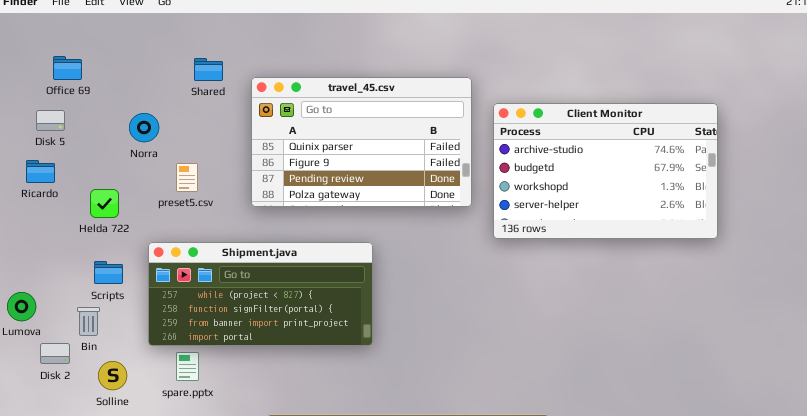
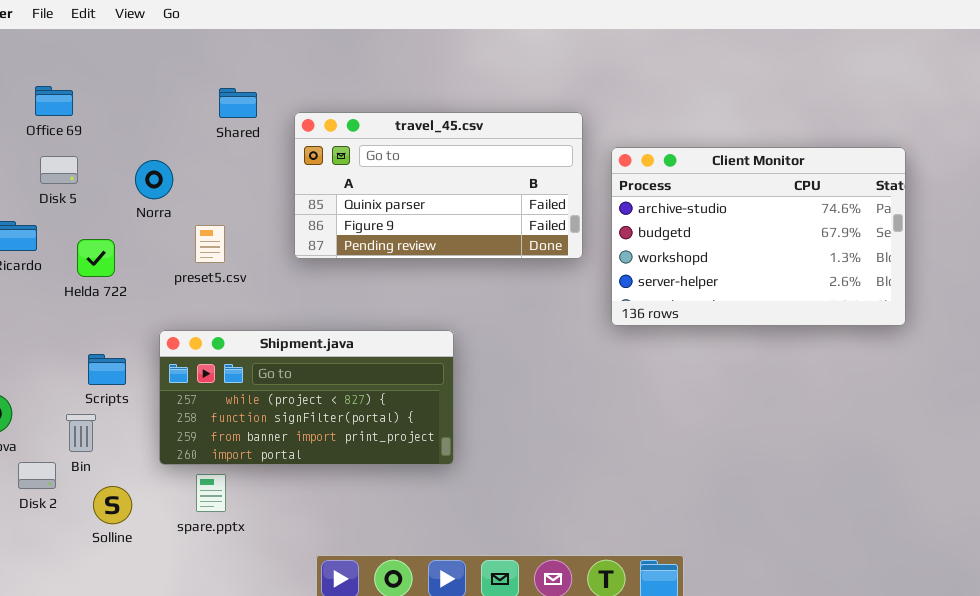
travel_45.csv: [251,77,472,207] -> [294,112,583,259], resized
Disk 5: [36,110,65,131] -> [40,156,78,184], moved
Helda 722: [90,189,119,218] -> [77,239,115,277], moved

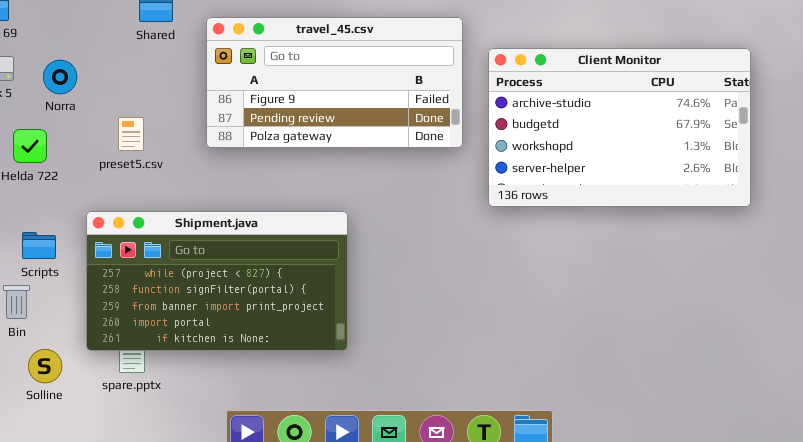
travel_45.csv: [294,112,583,259] -> [206,17,463,148], scrolled down 1 row
Norra: [135,160,173,199] -> [43,60,77,94], moved
Shipment.java: [159,330,454,465] -> [86,211,348,351], resized

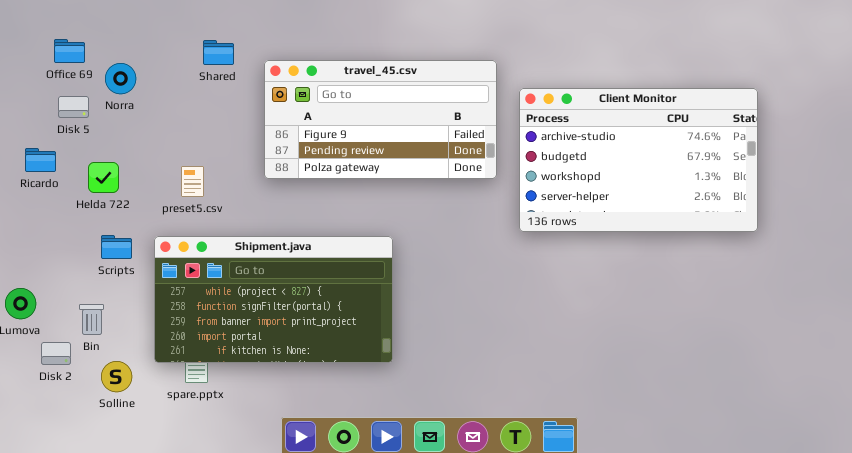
Norra: [43,60,77,94] -> [105,63,136,94], moved
preset5.csv: [118,117,144,151] -> [181,166,204,197], moved
Scripts: [22,232,56,259] -> [101,235,132,259], moved

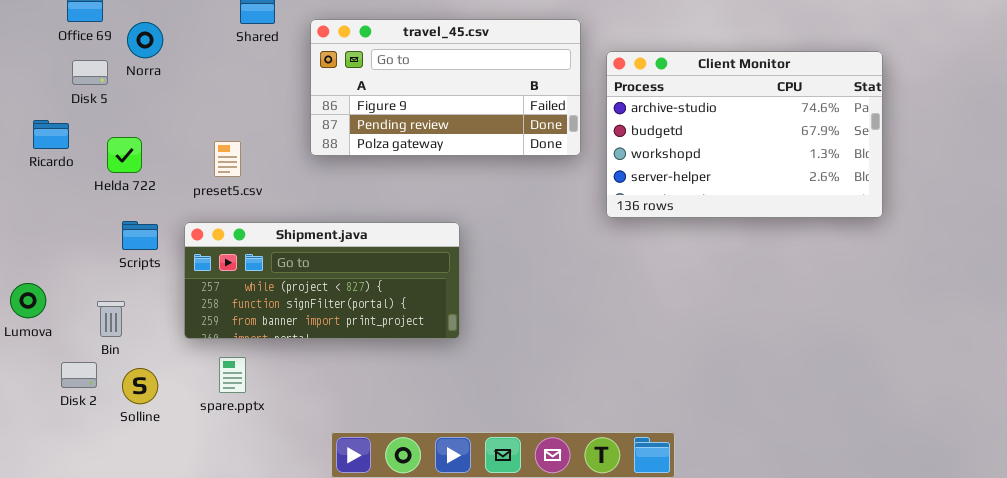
Shipment.java: [154,236,393,363] -> [184,222,460,339], resized
Disk 2: [41,342,71,365] -> [61,362,97,388], moved

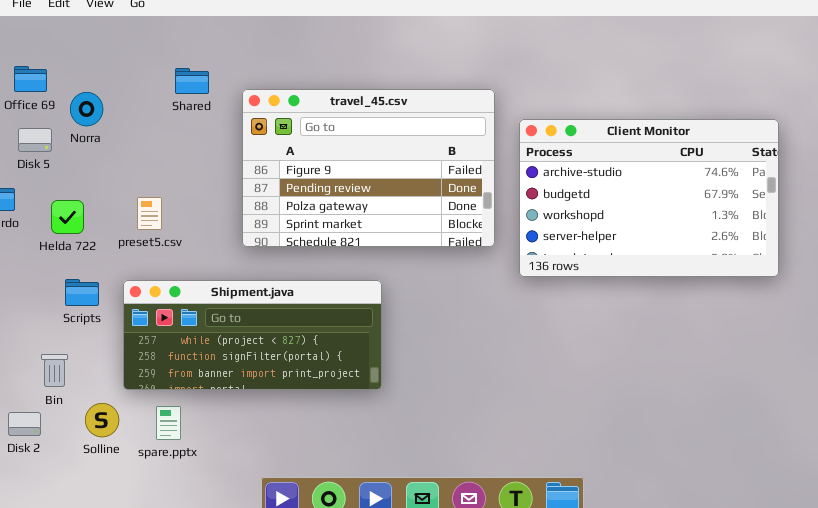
travel_45.csv: [310,19,581,156] -> [242,89,495,247], resized
preset5.csv: [214,141,241,177] -> [137,197,162,230], moved
Solline: [122,368,158,404] -> [85,403,119,437], moved

